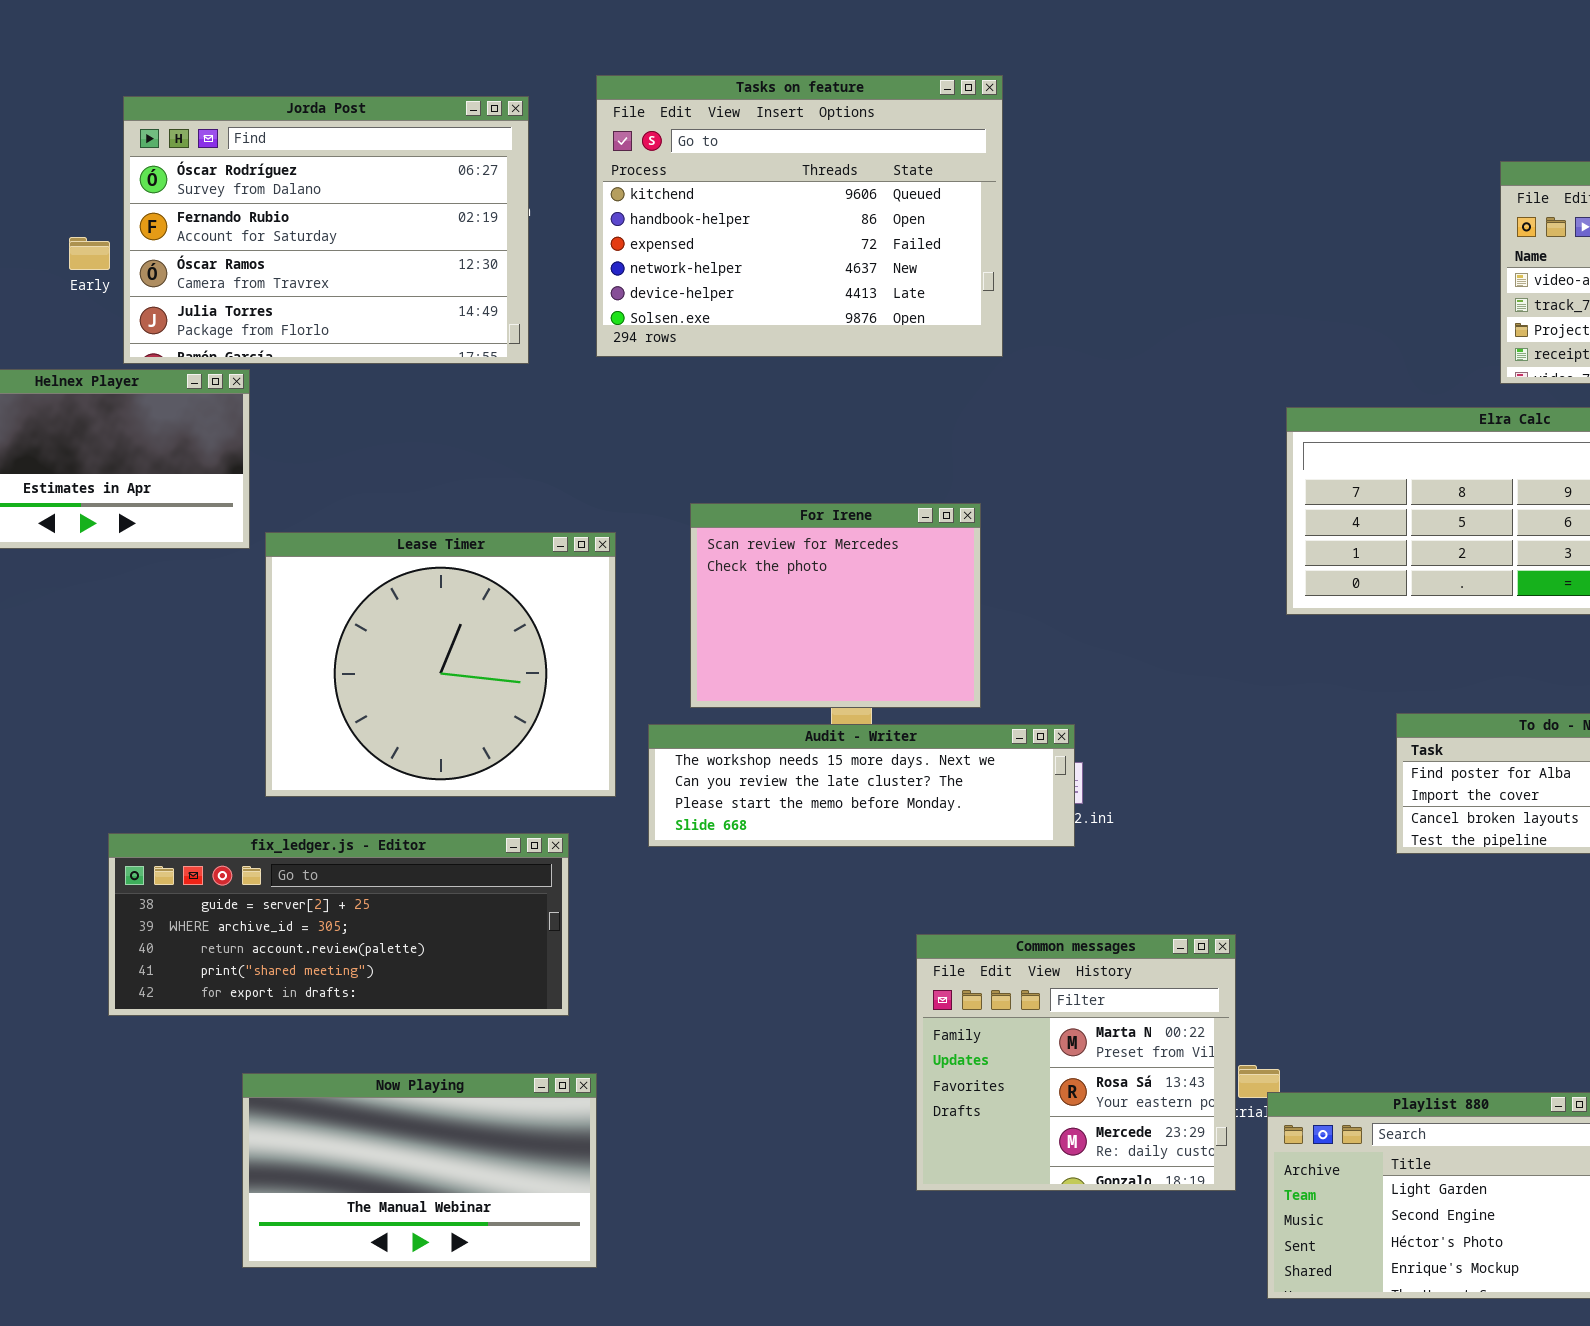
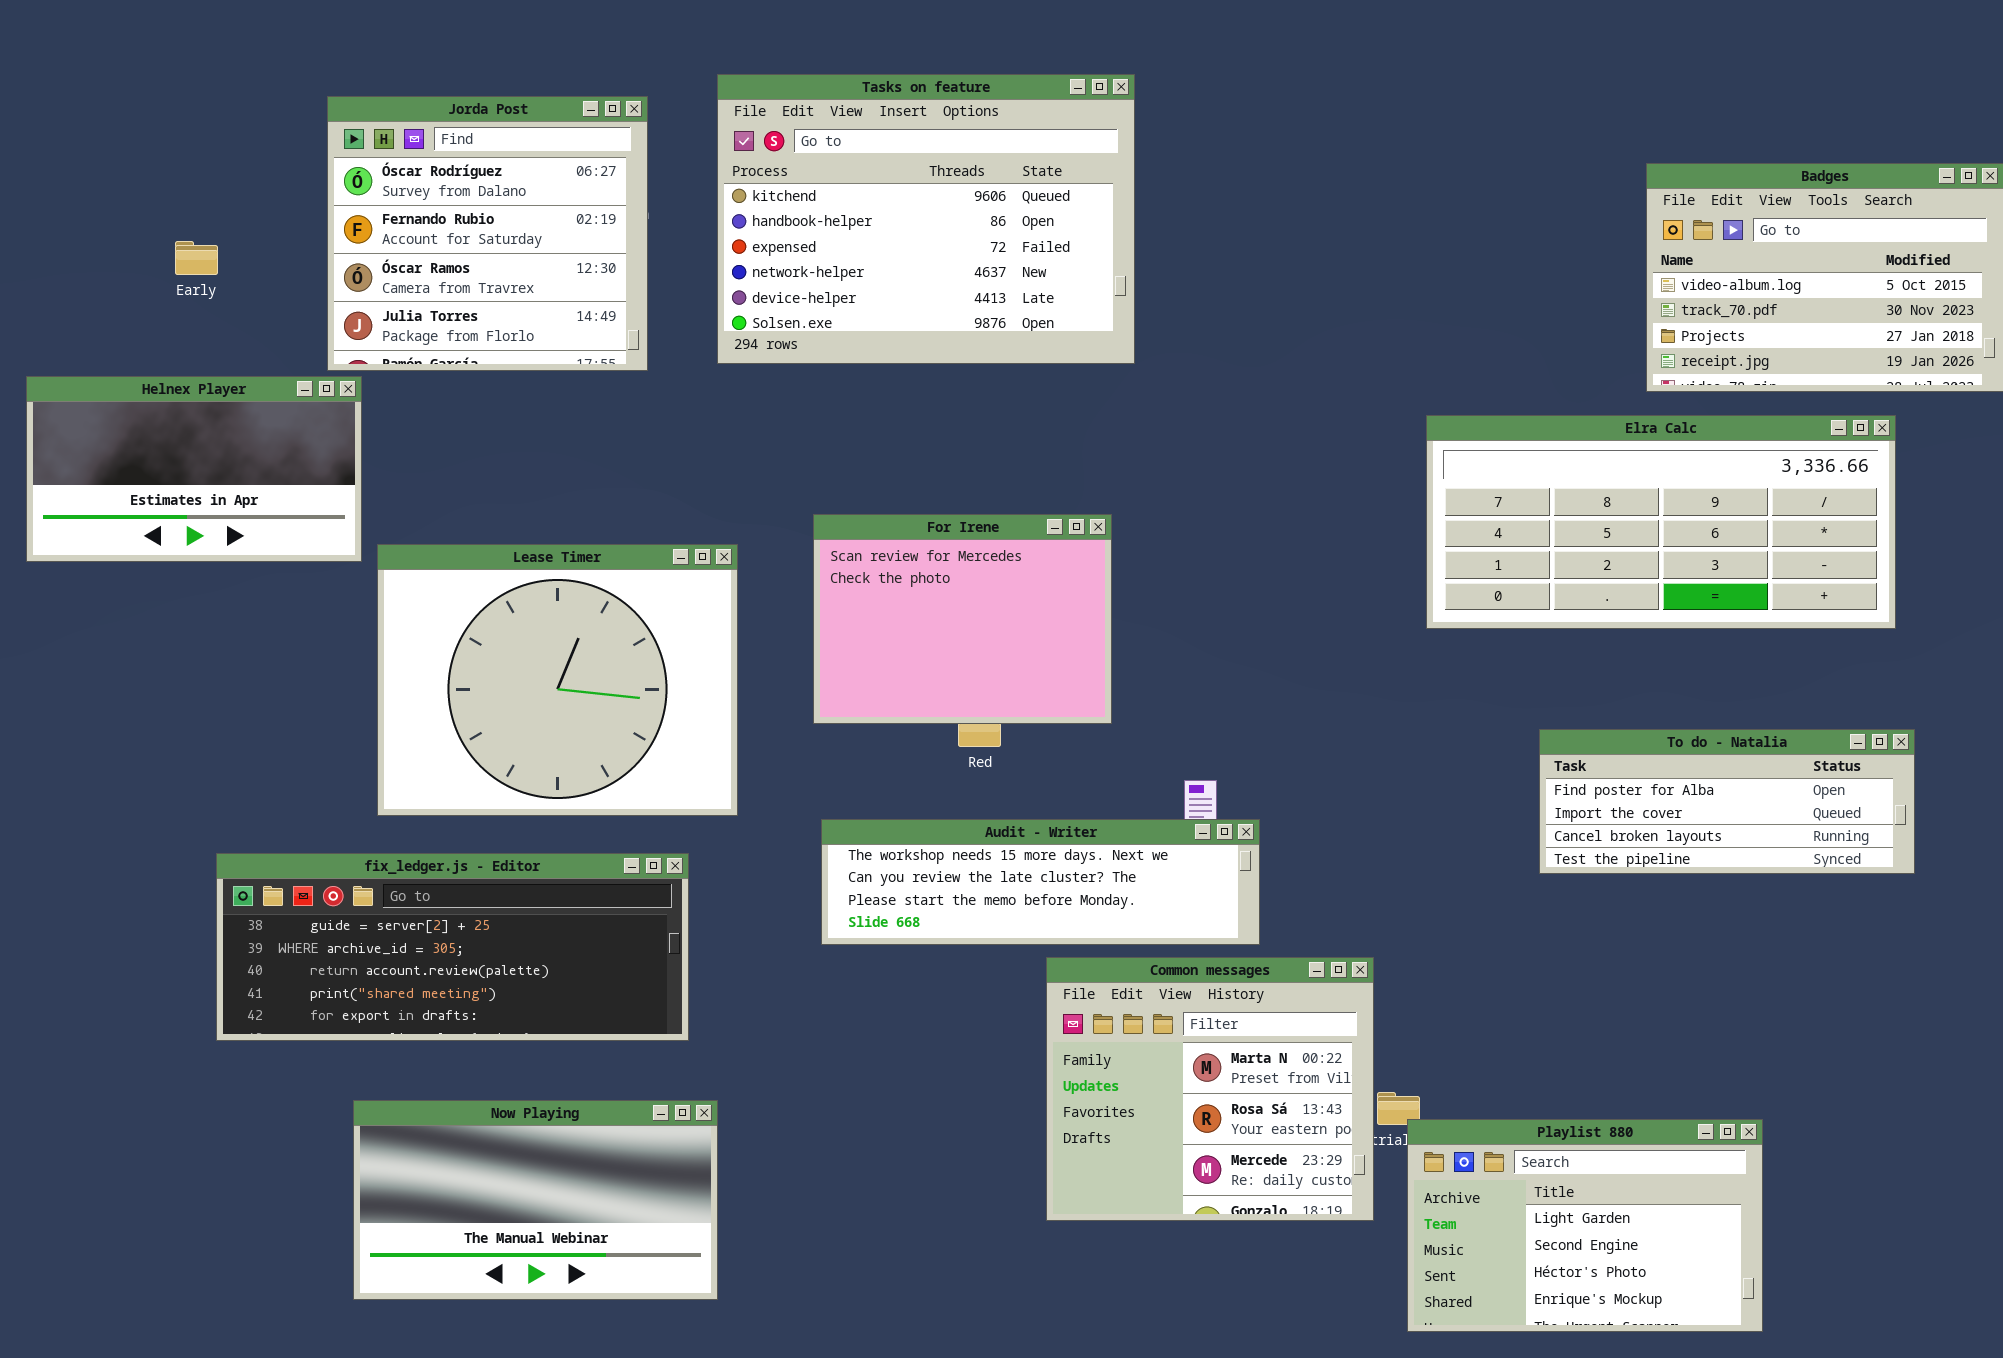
Jorda Post: [123,96,529,364] -> [327,96,648,371], resized
Audit - Writer: [648,724,1075,847] -> [821,819,1260,945], moved

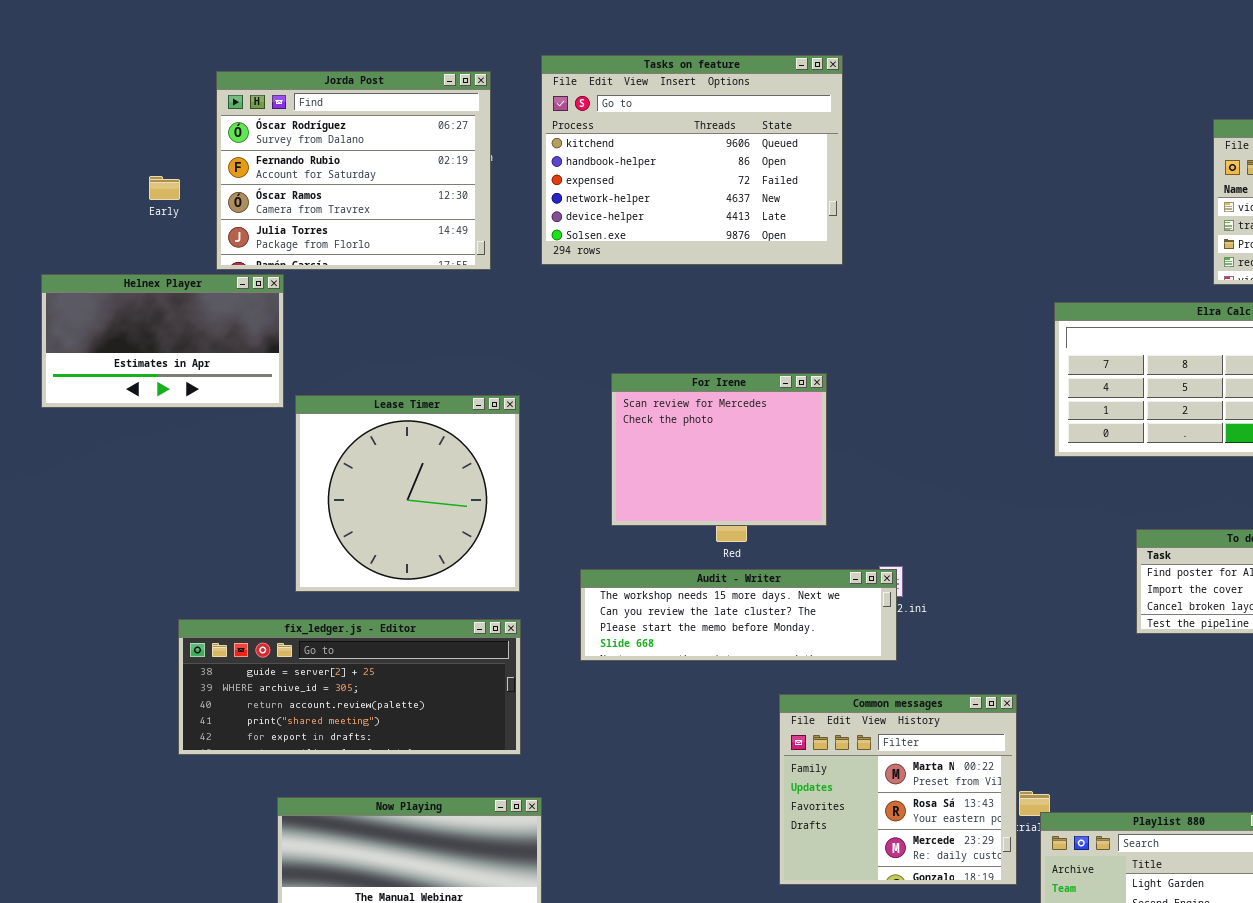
Jorda Post: [327,96,648,371] -> [216,71,491,270], resized
Lease Timer: [377,544,738,816] -> [295,395,520,592], resized
Audit - Writer: [821,819,1260,945] -> [580,569,897,661], moved

